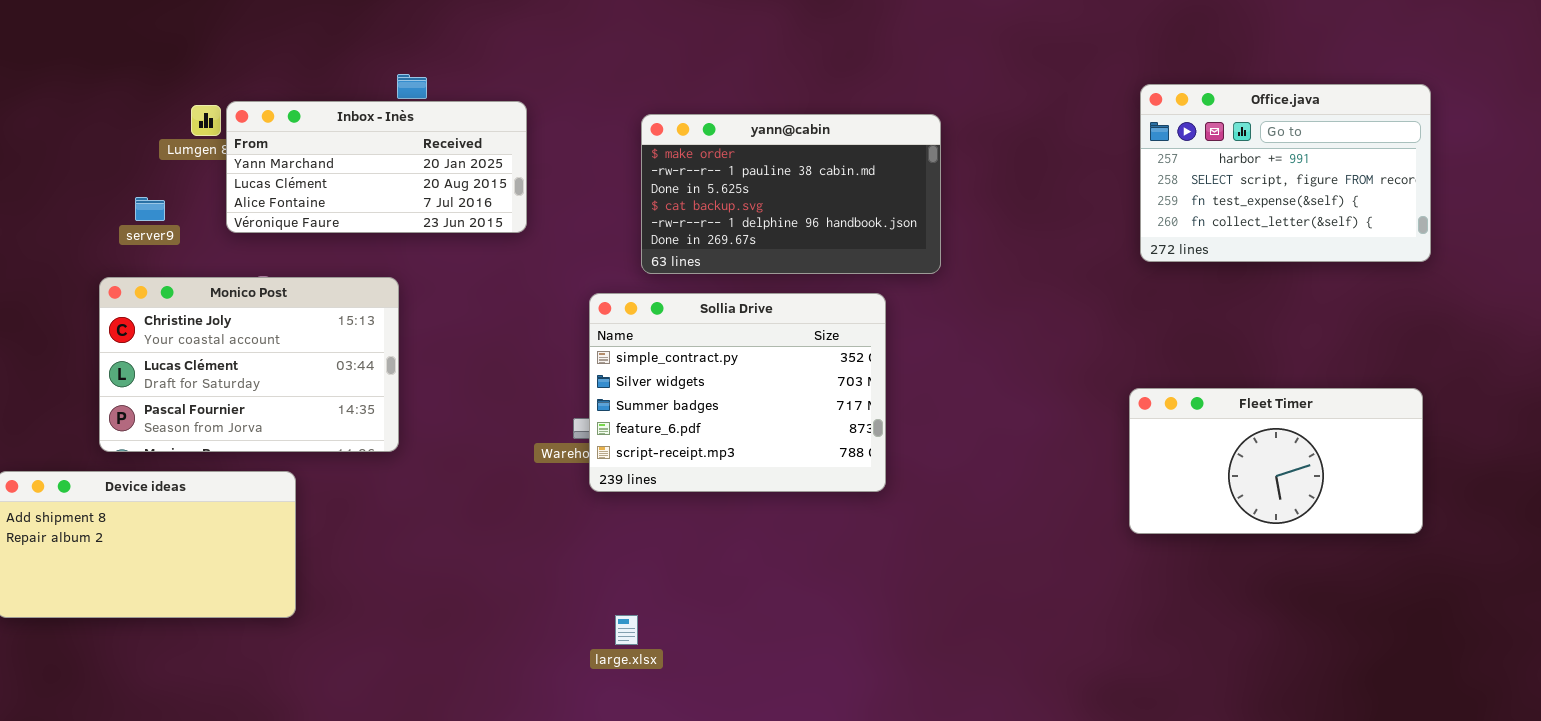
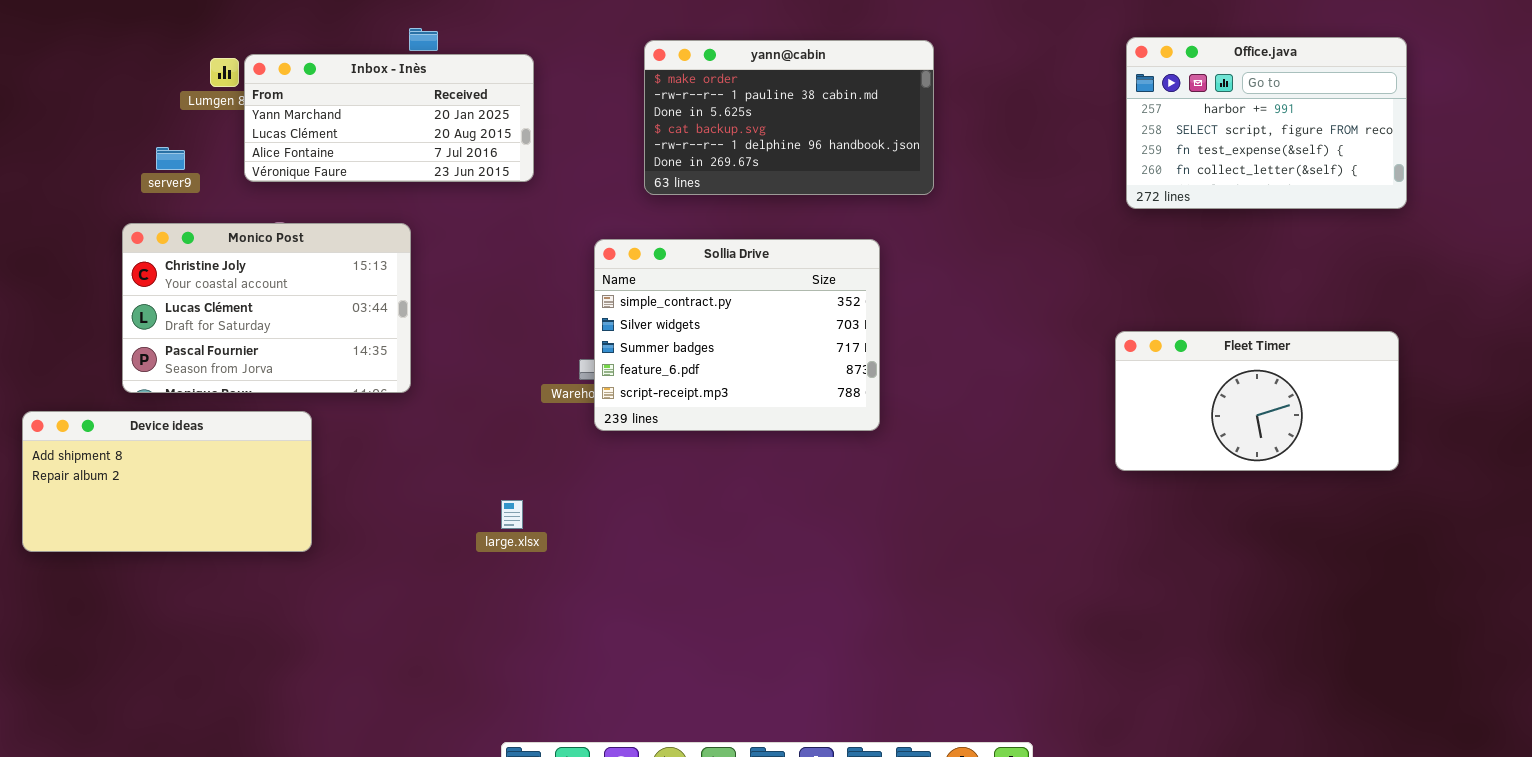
yann@cabin: [641,114,941,274] -> [644,40,934,195], moved
large.xlsx: [615,615,638,645] -> [501,500,523,529], moved

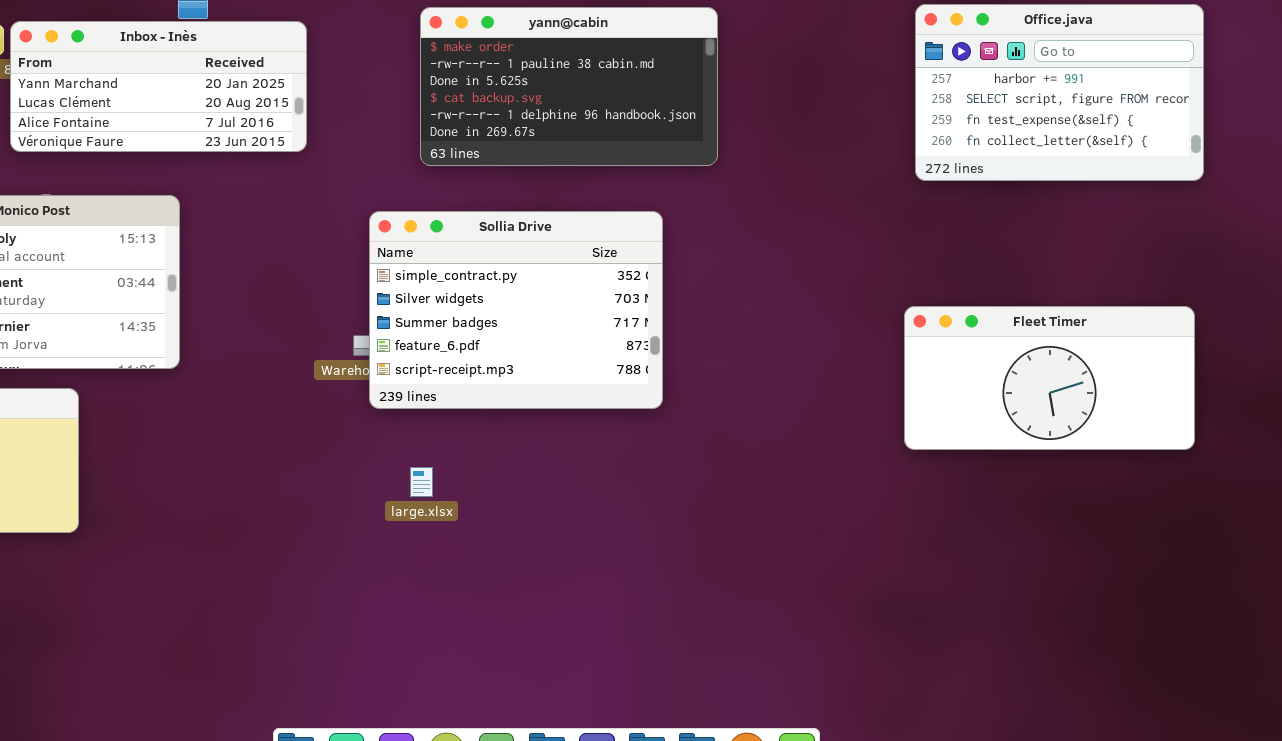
large.xlsx: [501,500,523,529] -> [410,467,433,497], moved

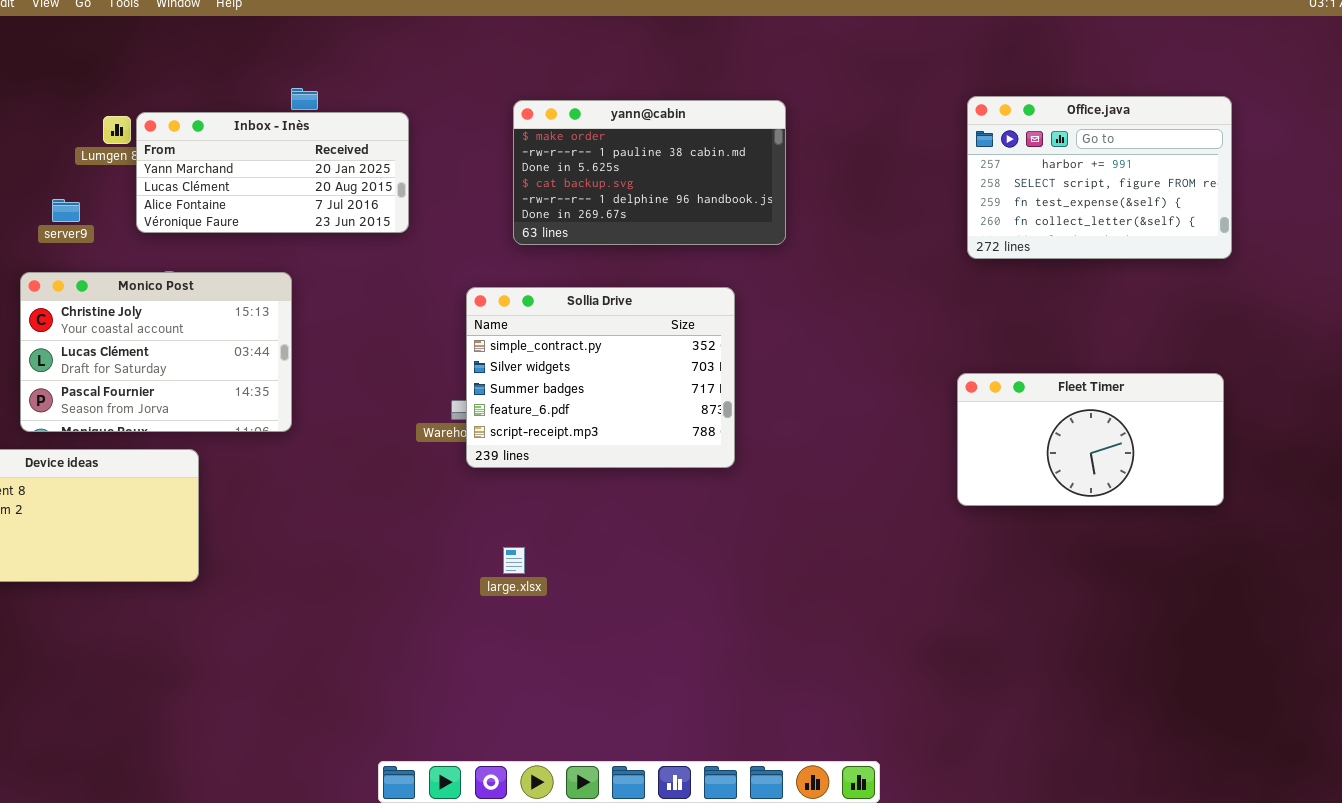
large.xlsx: [410,467,433,497] -> [503,547,525,574], moved

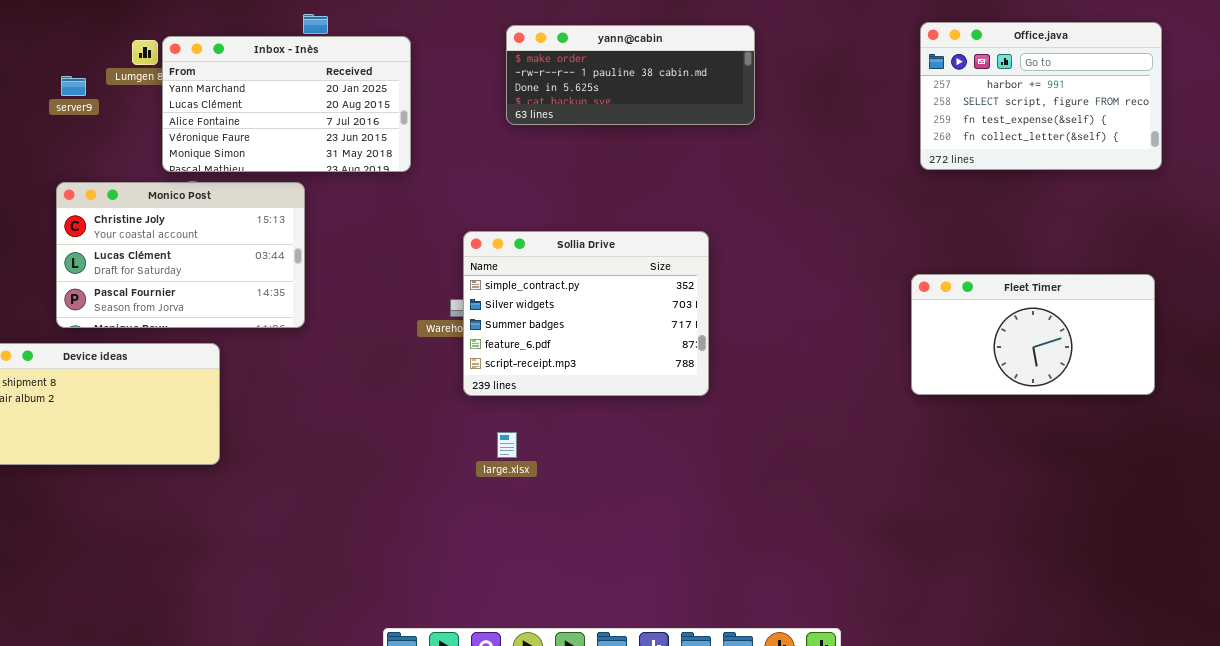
yann@cabin: [513,100,786,245] -> [506,25,755,125], resized
Inbox - Inès: [136,112,409,233] -> [162,36,411,172], resized
server9: [52,199,80,222] -> [61,76,86,96], moved
Sollia Drive: [466,287,735,468] -> [463,231,709,396], moved

